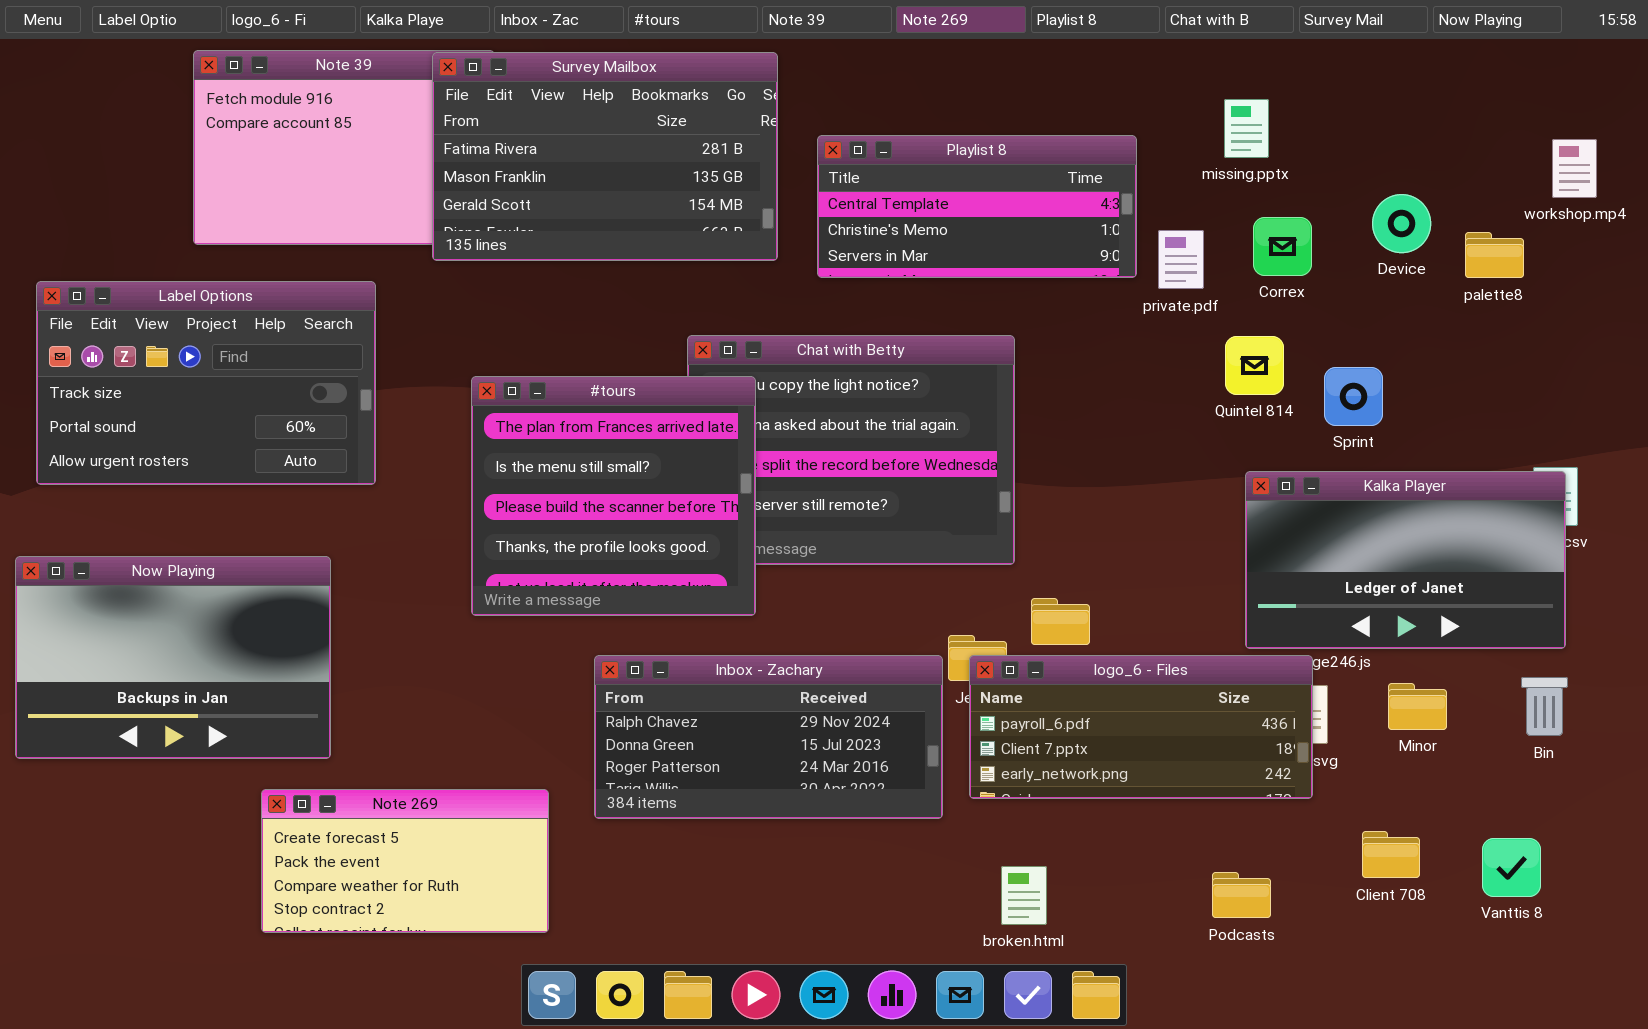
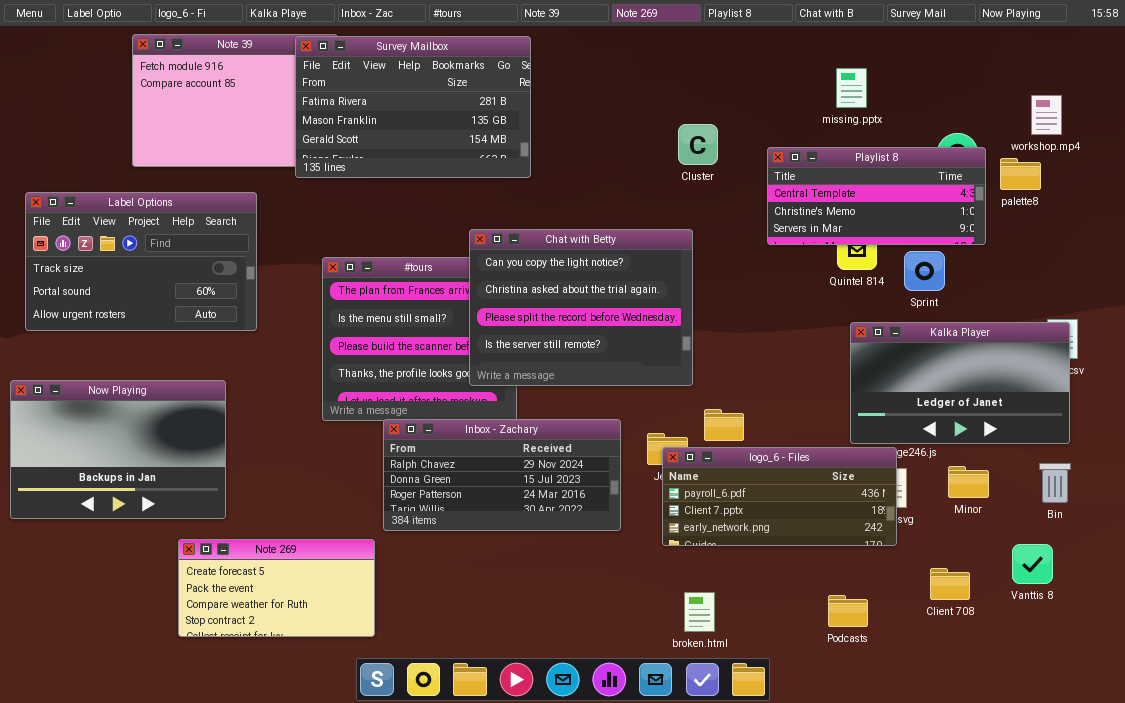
Playlist 8: [817,135,1137,278] -> [767,147,986,245], moved
workshop.mp4: [1552,139,1597,198] -> [1031,95,1062,135], moved
Chat with Betty: [687,335,1015,565] -> [469,229,693,386], raised
Inbox - Zachary: [594,655,943,819] -> [383,419,621,531], moved
Vanttis 8: [1482,838,1541,897] -> [1012,544,1053,584], moved

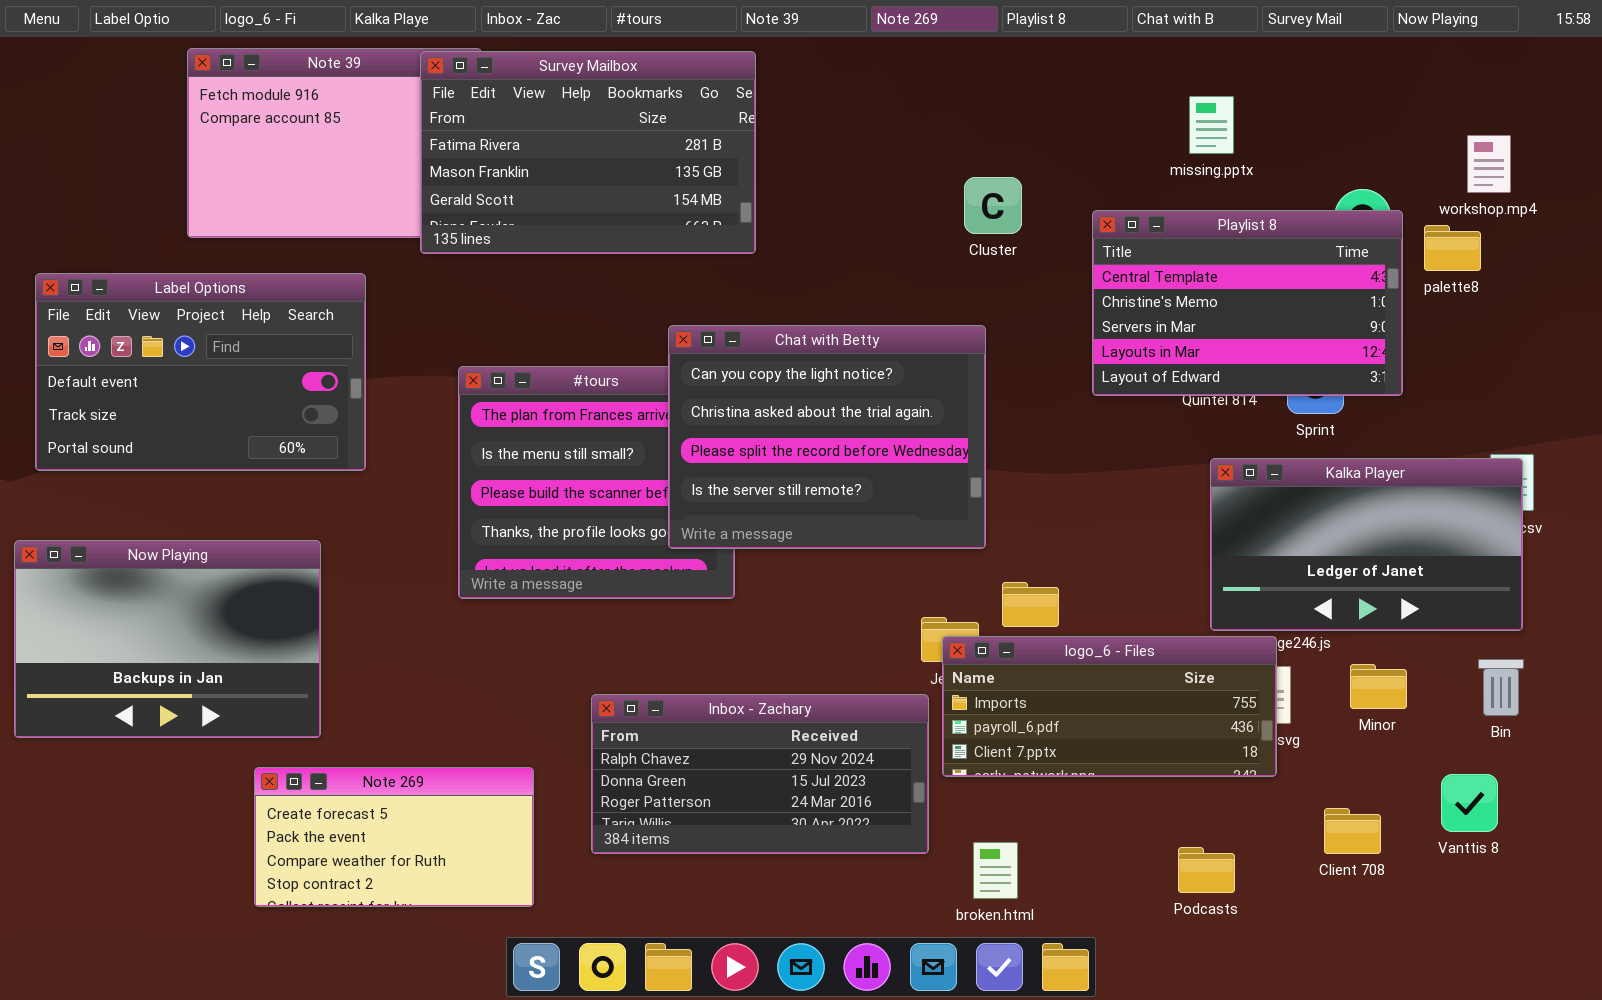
Playlist 8: [767,147,986,245] -> [1092,210,1403,396], resized
Label Options: [25,192,257,331] -> [35,273,366,471], scrolled up 1 row
Inbox - Zachary: [383,419,621,531] -> [591,694,929,854], moved
logo_6 - Files: [662,447,897,546] -> [942,636,1277,777], scrolled up 1 row

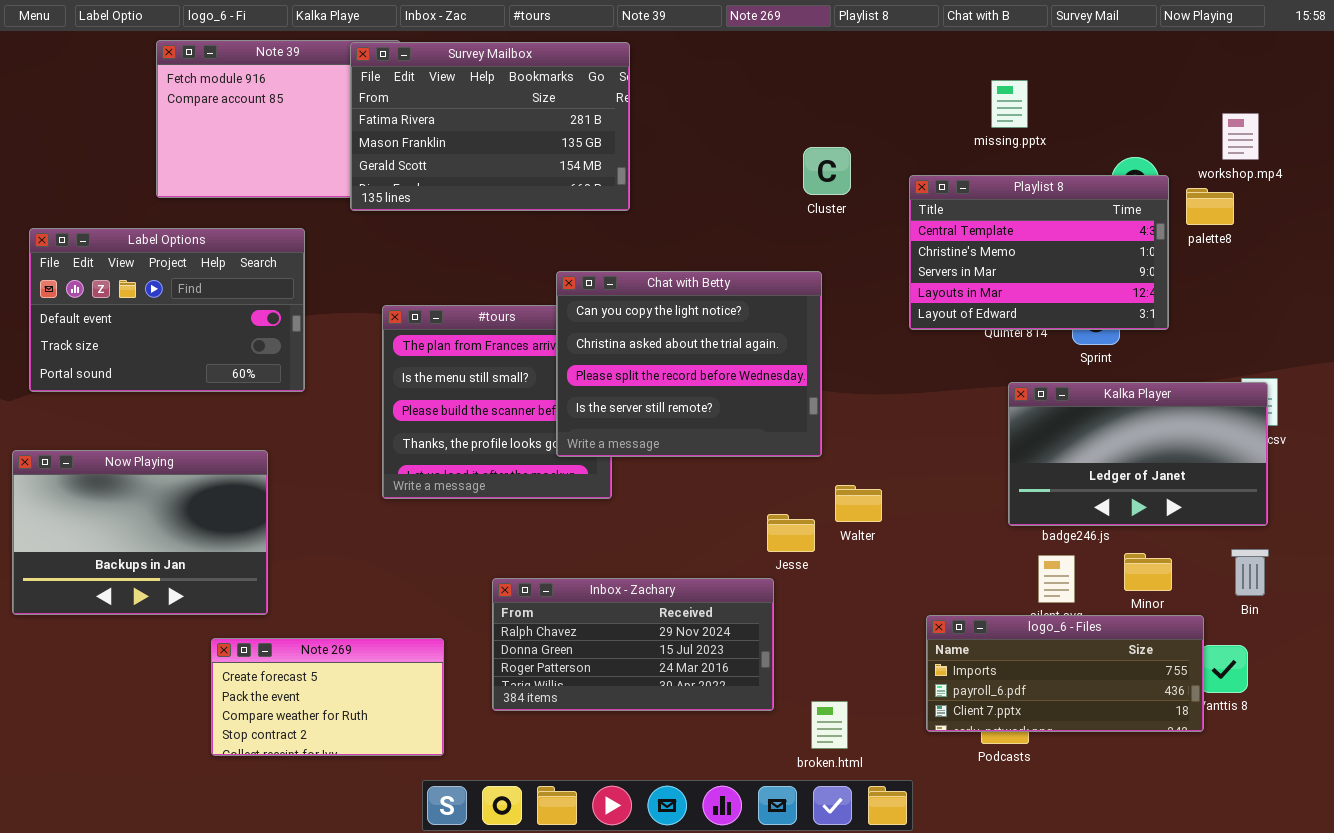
logo_6 - Files: [942,636,1277,777] -> [926,615,1204,732], moved

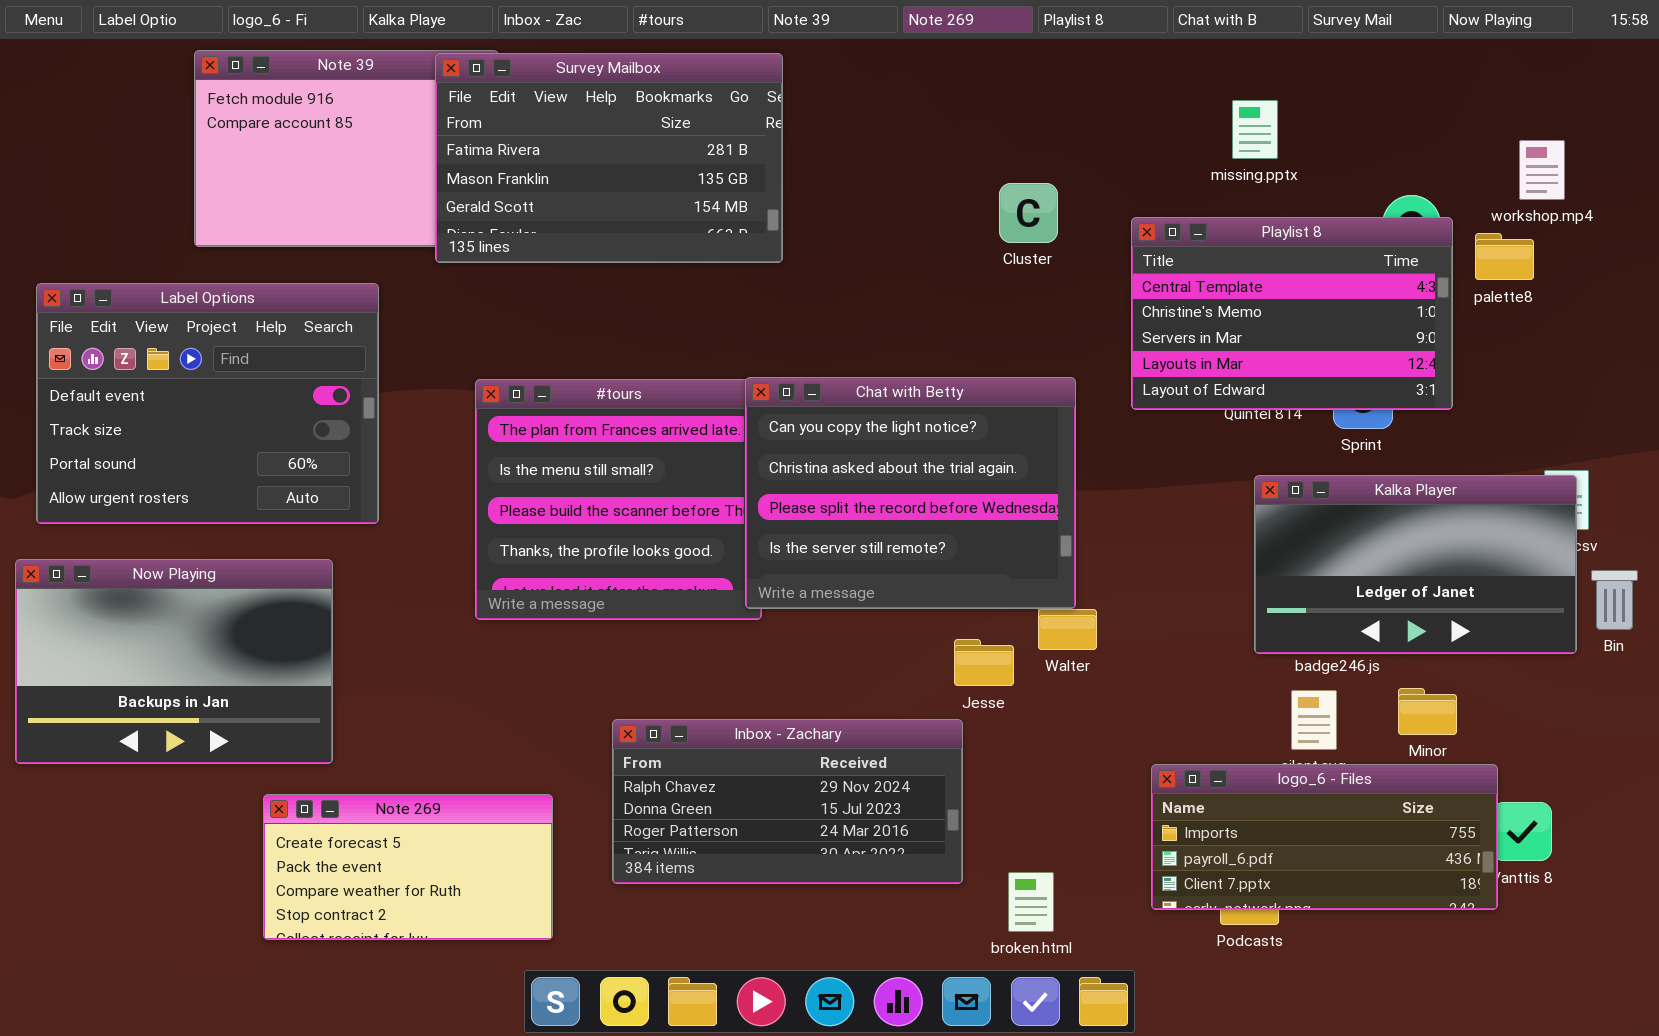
Label Options: [29,228,305,392] -> [36,283,379,524], resized
Chat with Betty: [556,271,822,457] -> [745,377,1076,609], moved
Bin: [1231,549,1269,596] -> [1591,570,1638,630], moved

